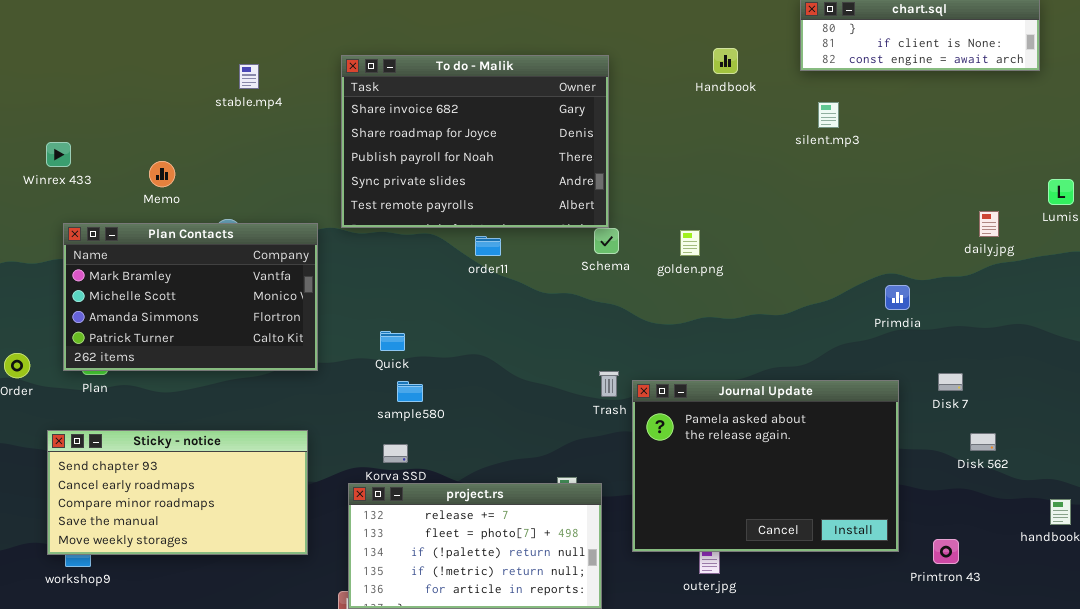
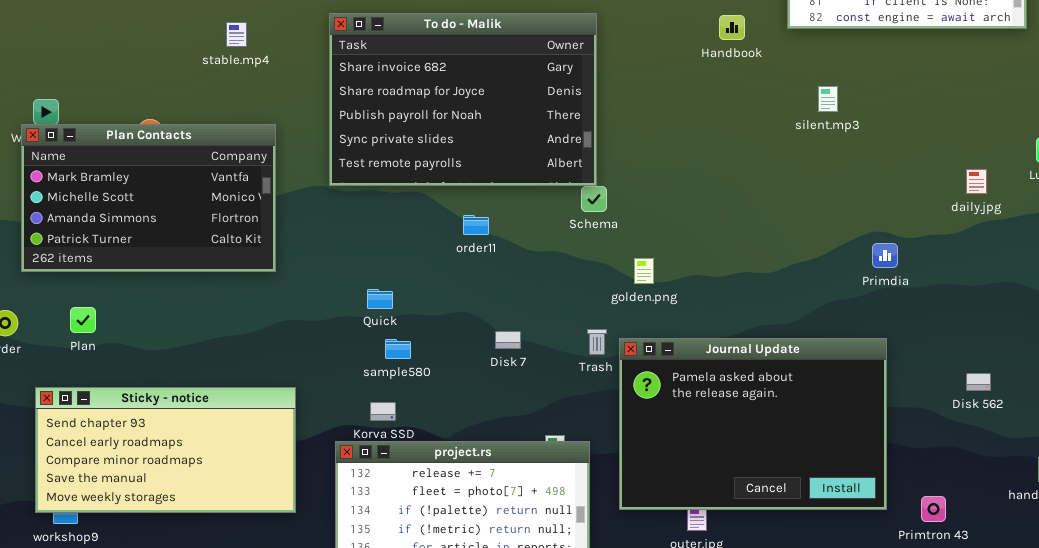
Handbook: [713,48,738,74] -> [719,15,745,40], moved
silent.mp3: [818,102,839,128] -> [818,86,838,112], moved
Plan Contacts: [63,223,318,371] -> [21,124,276,272], moved
golden.png: [680,230,700,256] -> [634,258,654,284], moved
order11: [475,236,501,256] -> [463,215,489,235], moved
Disk 7: [938,373,963,391] -> [495,331,521,349], moved
Disk 562: [970,433,996,451] -> [966,373,991,391], moved

